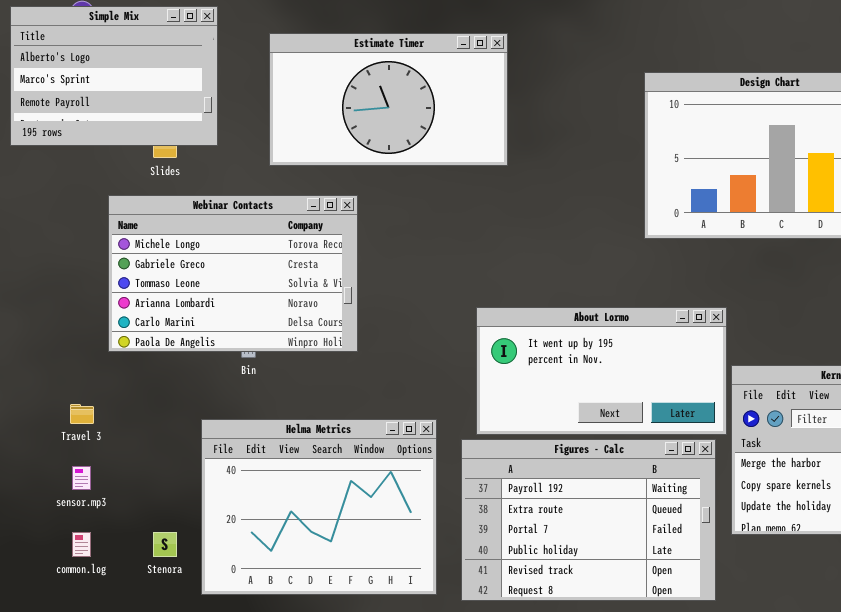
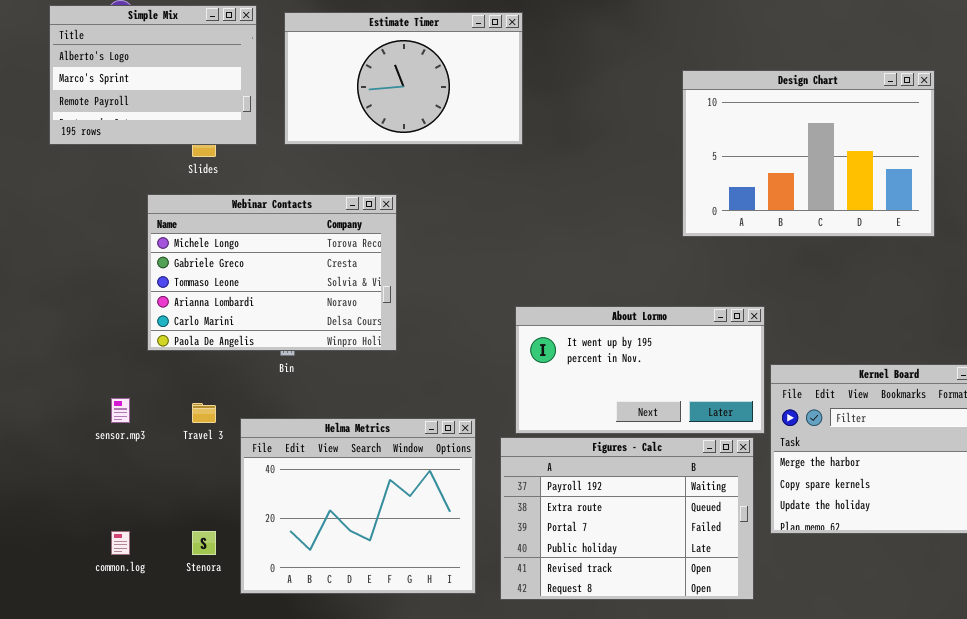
Estimate Timer: [269,33,508,166] -> [284,12,523,145], moved
Travel 3: [70,404,94,424] -> [192,403,216,423], moved
sensor.mp3: [72,466,91,490] -> [111,398,130,423], moved

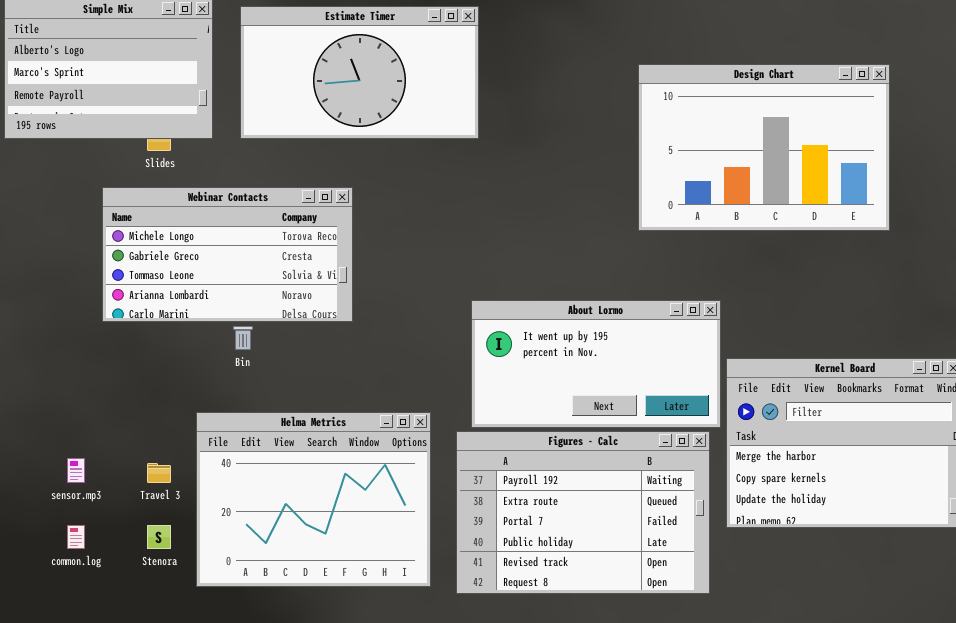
Webinar Contacts: [147,194,397,351] -> [102,187,353,322], resized
sensor.mp3: [111,398,130,423] -> [67,458,85,483], moved
Travel 3: [192,403,216,423] -> [147,463,171,483], moved

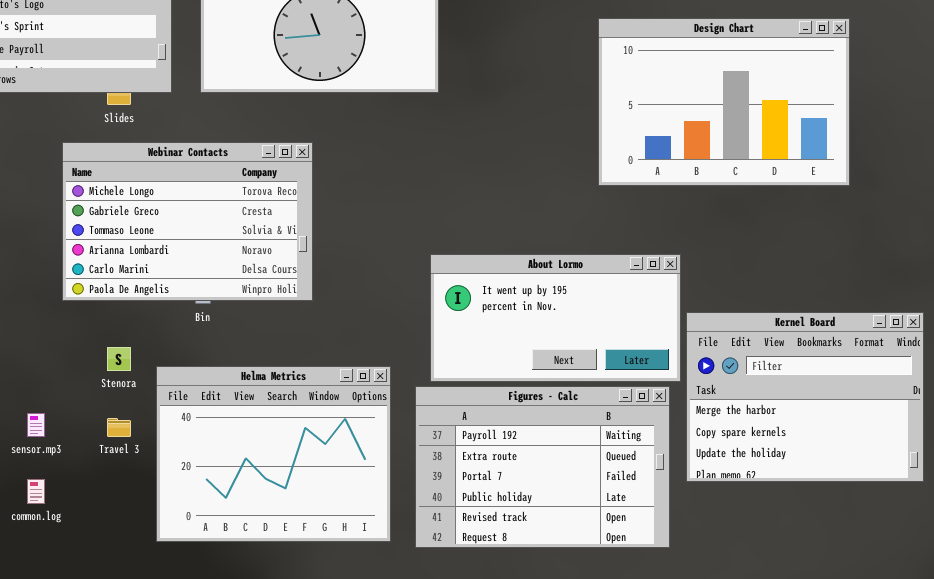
Webinar Contacts: [102,187,353,322] -> [62,142,313,301], resized
Stenora: [147,525,171,549] -> [107,347,131,371], moved

